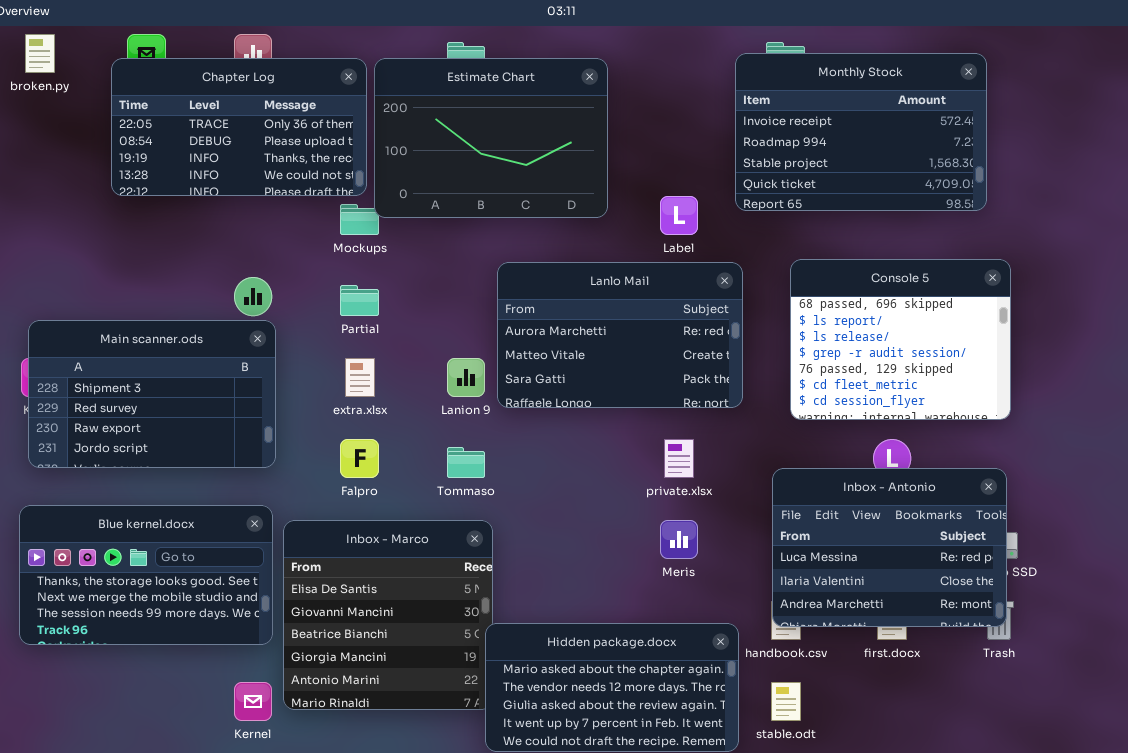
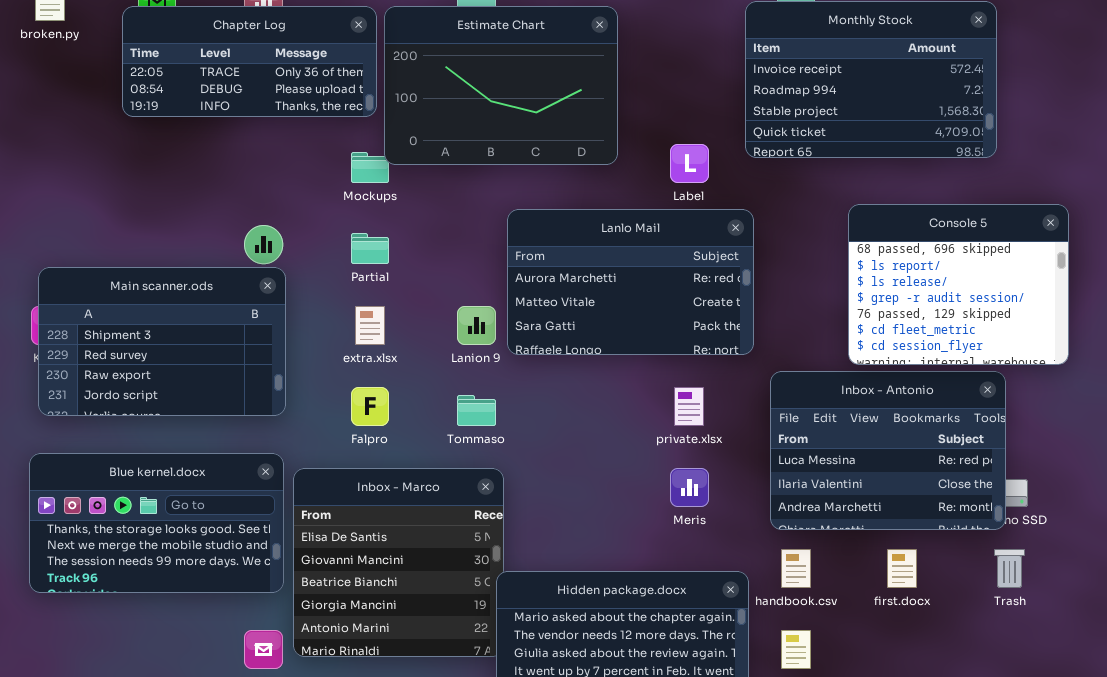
Chapter Log: [111,58,367,196] -> [122,6,377,117], resized
Console 5: [790,259,1011,420] -> [848,204,1069,365], moved
Inbox - Antonio: [772,468,1007,627] -> [770,371,1006,530], moved

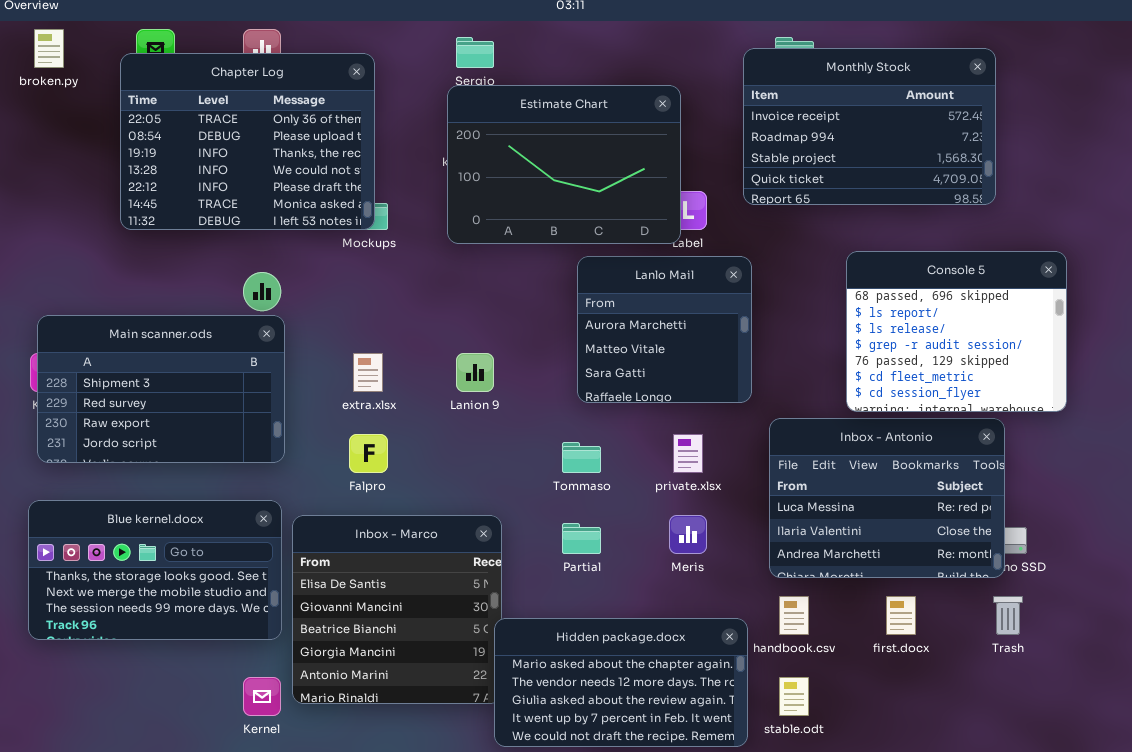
Chapter Log: [122,6,377,117] -> [120,53,375,230], resized
Estimate Chart: [384,6,618,165] -> [447,85,681,244], moved
Lanlo Mail: [507,209,754,355] -> [577,256,752,403], resized
Partial: [351,233,389,264] -> [562,523,601,554], moved
Tommaso: [457,395,496,426] -> [562,442,601,473], moved

